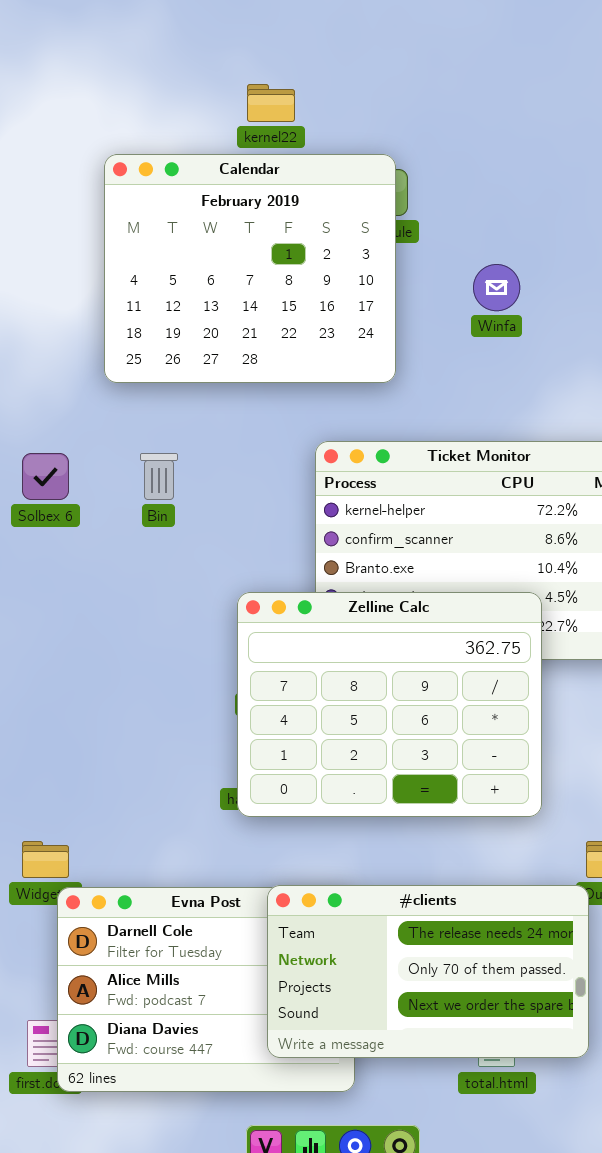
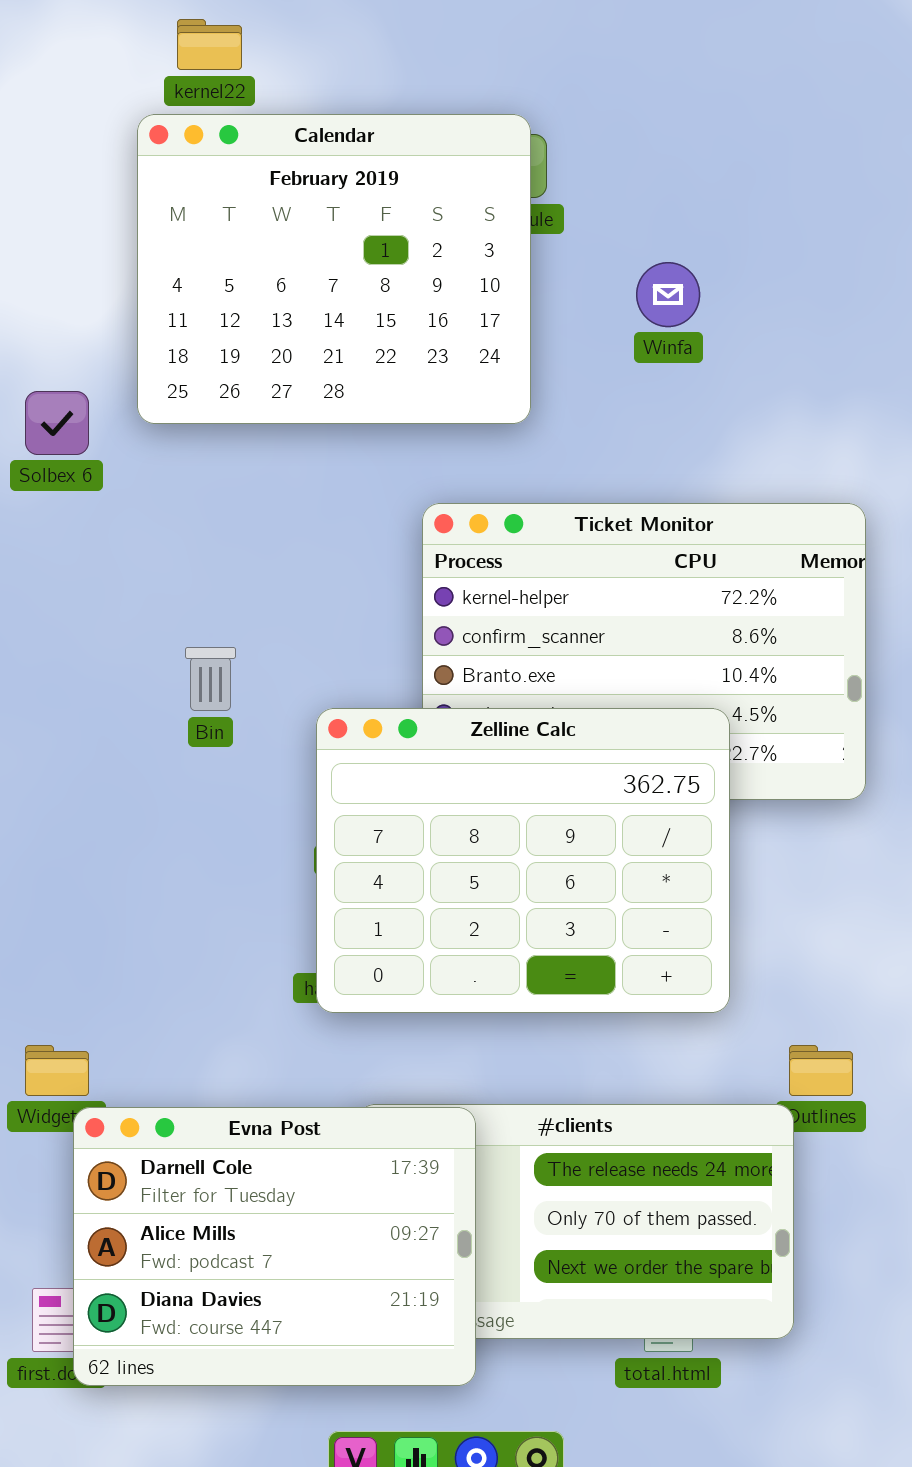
kernel22: [247,84,295,122] -> [177,19,242,70], moved
Solbex 6: [22,453,69,500] -> [25,391,89,455], moved
Bin: [140,453,178,500] -> [185,647,236,711], moved
Evna Post: [57,887,355,1092] -> [73,1107,476,1386], raised

